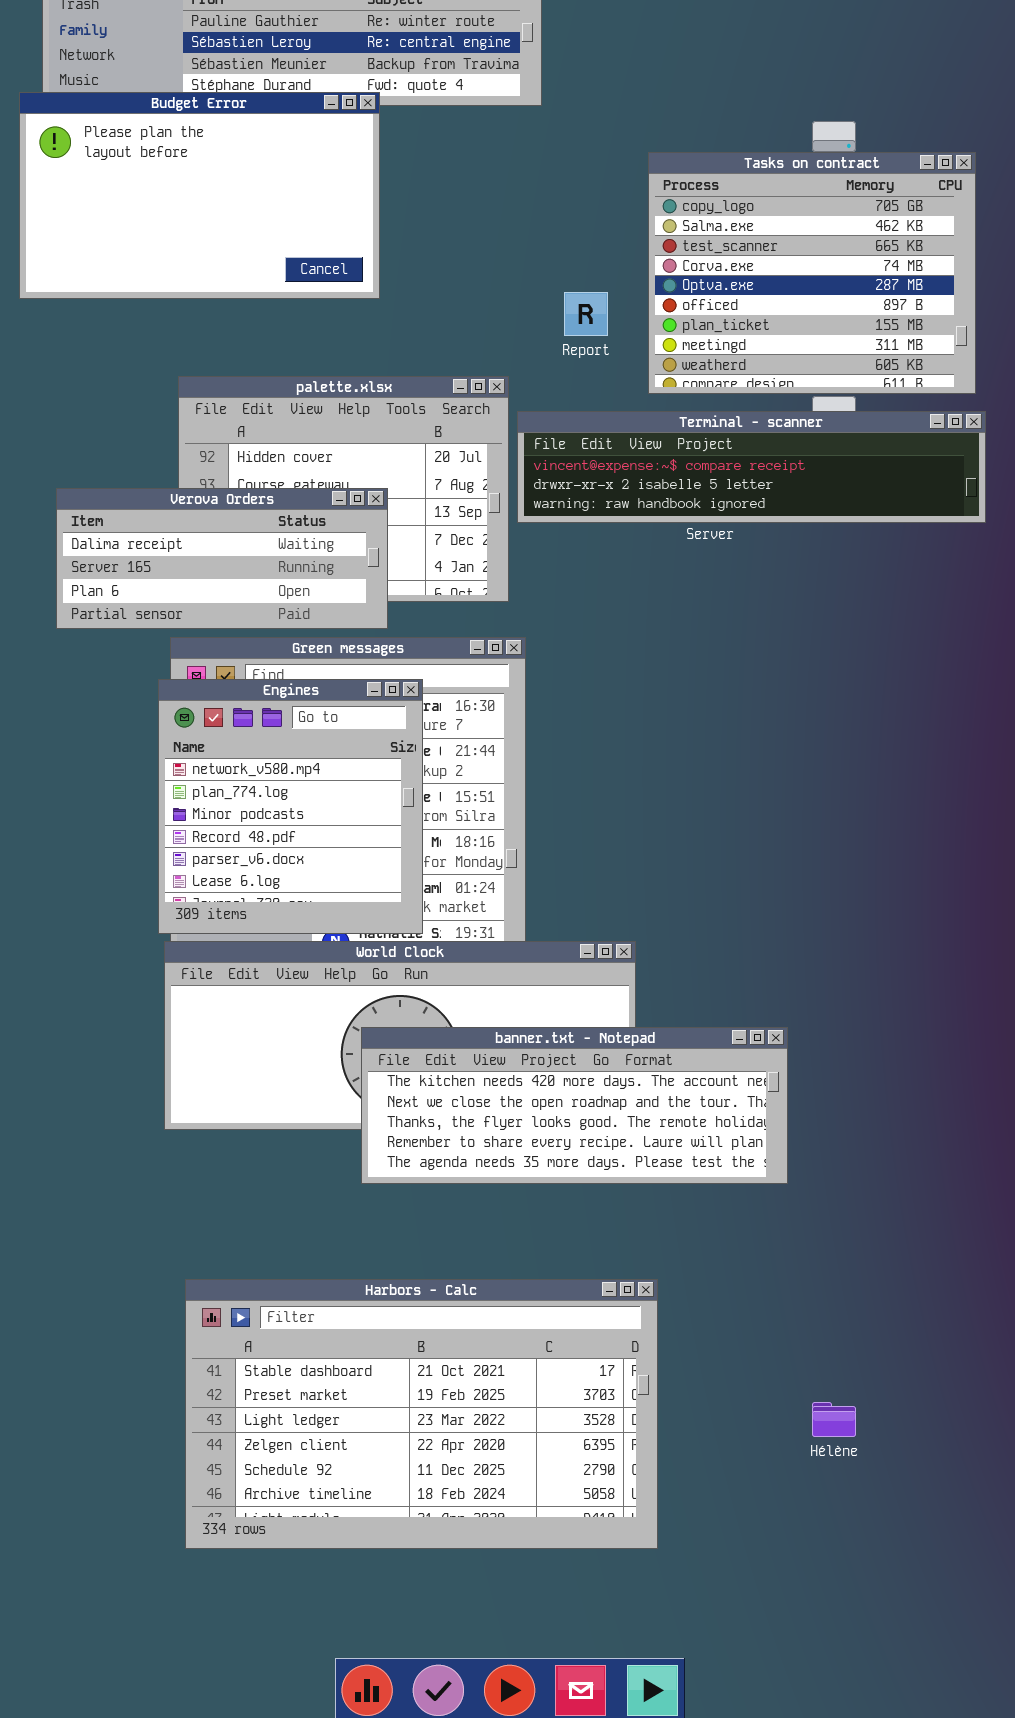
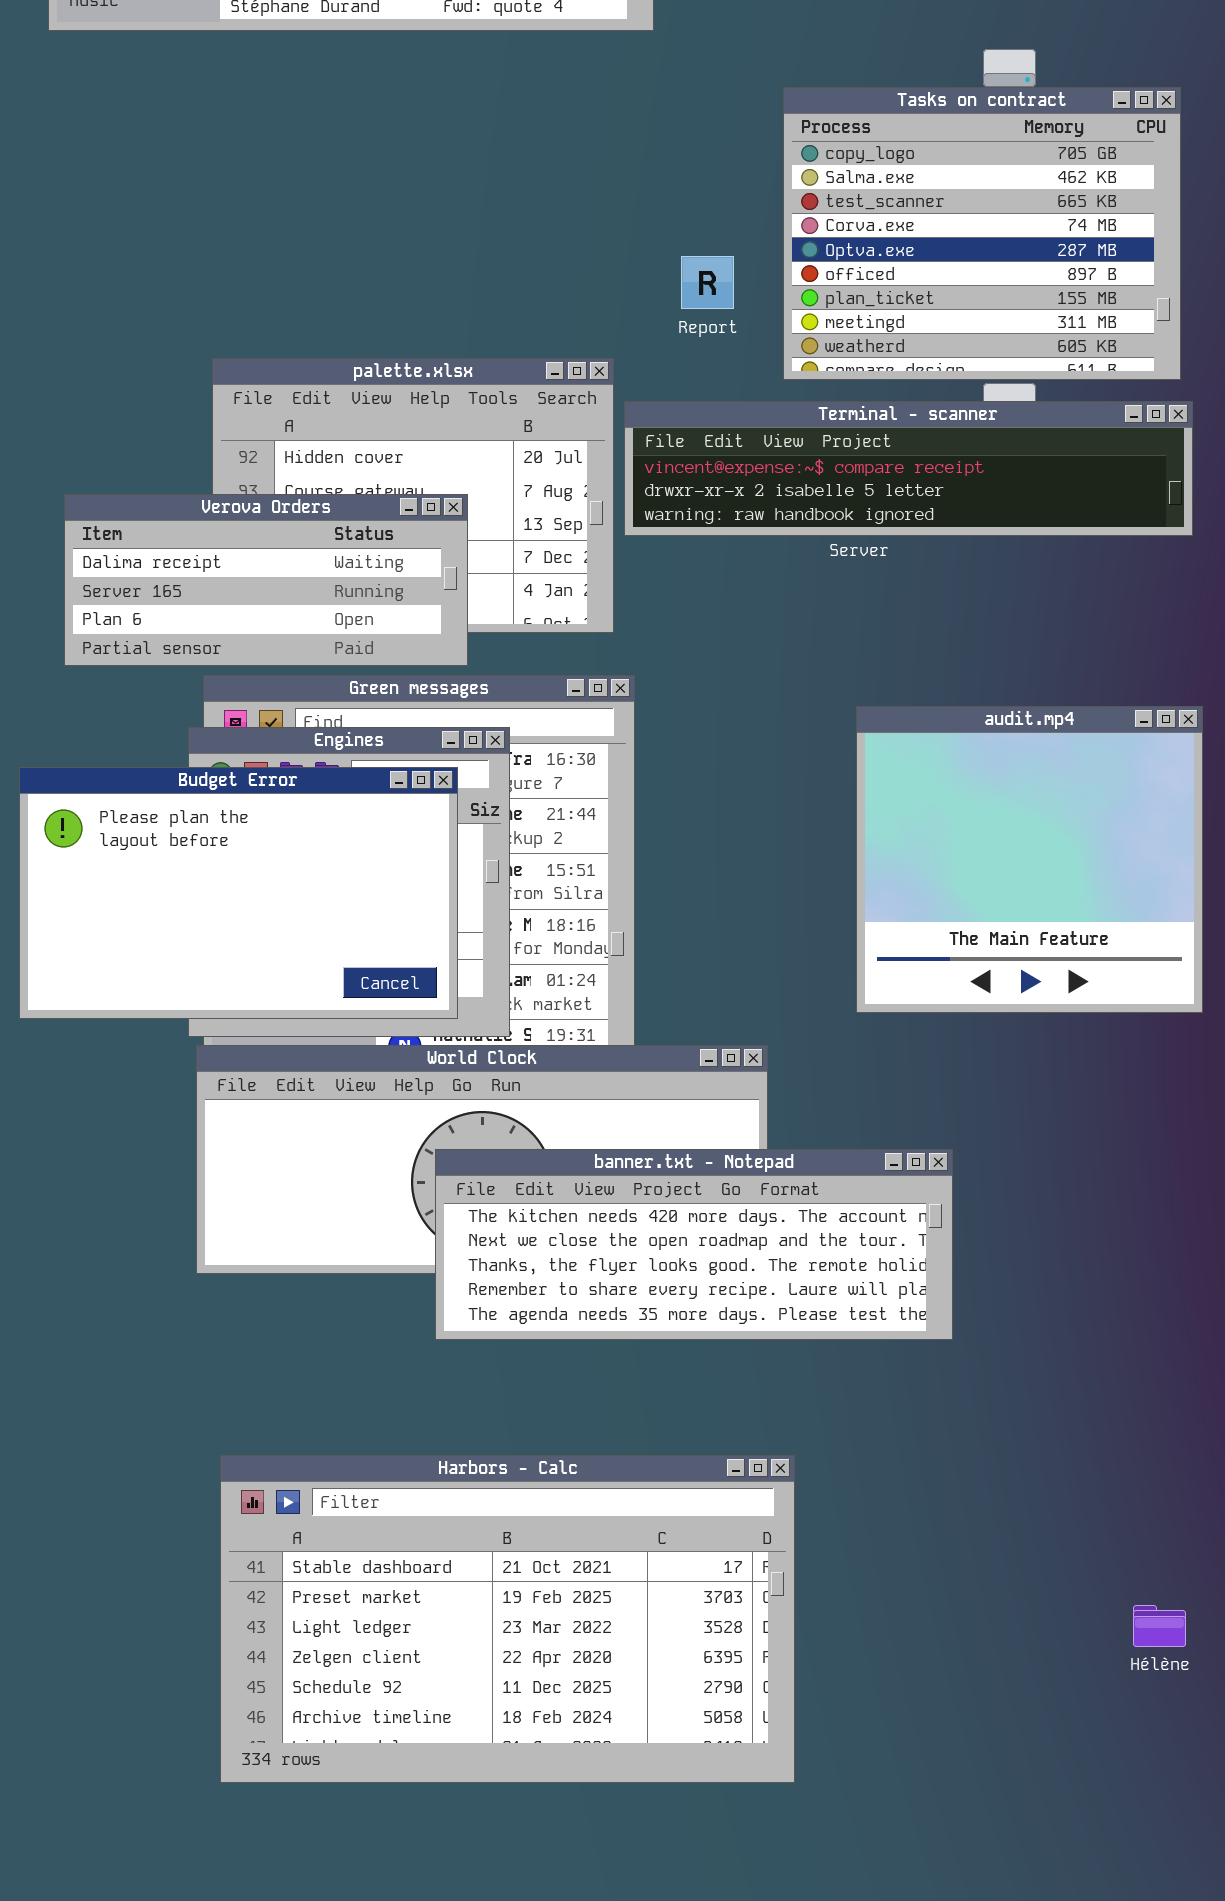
Budget Error: [19,92,380,299] -> [19,767,458,1019], moved
audit.mp4: none -> [856,706,1203,1013], opened
Hélène: [812,1402,856,1437] -> [1133,1605,1186,1647], moved

